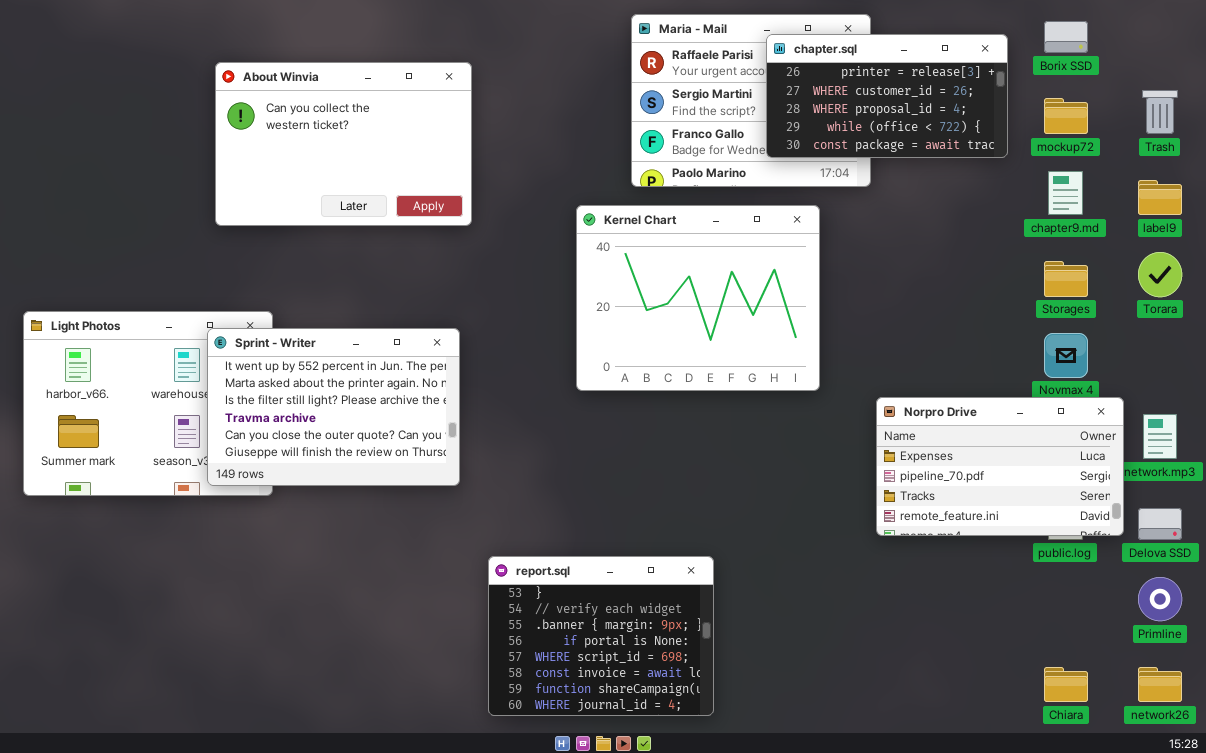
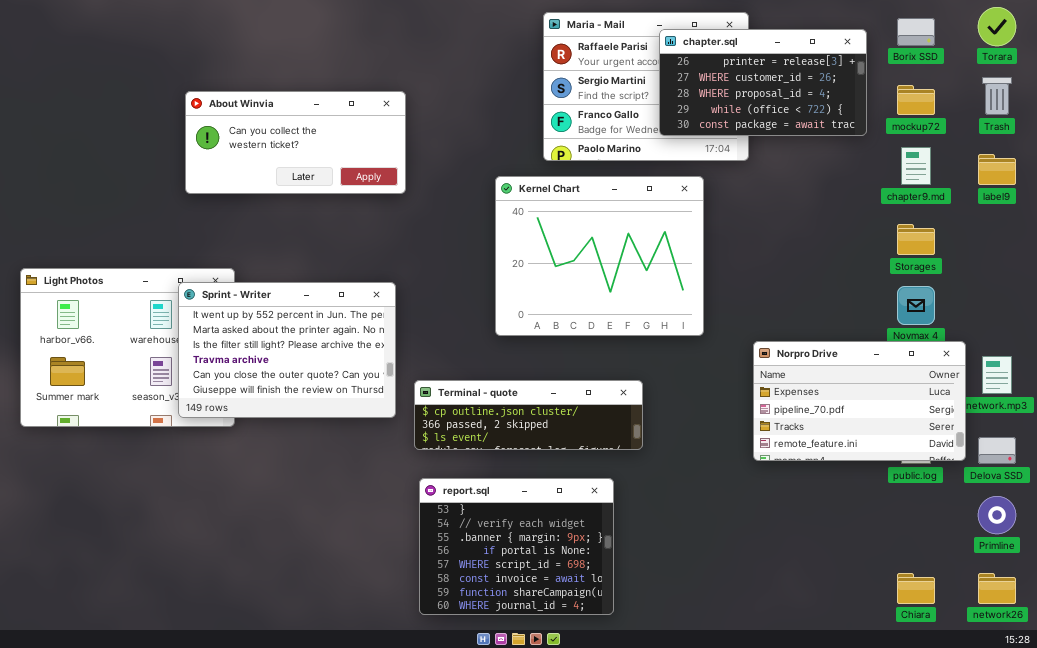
About Winvia: [215,62,472,226] -> [185,91,406,194], resized
Torara: [1138,252,1182,297] -> [978,7,1016,46], moved
Terminal - quote: none -> [414,380,643,450], opened

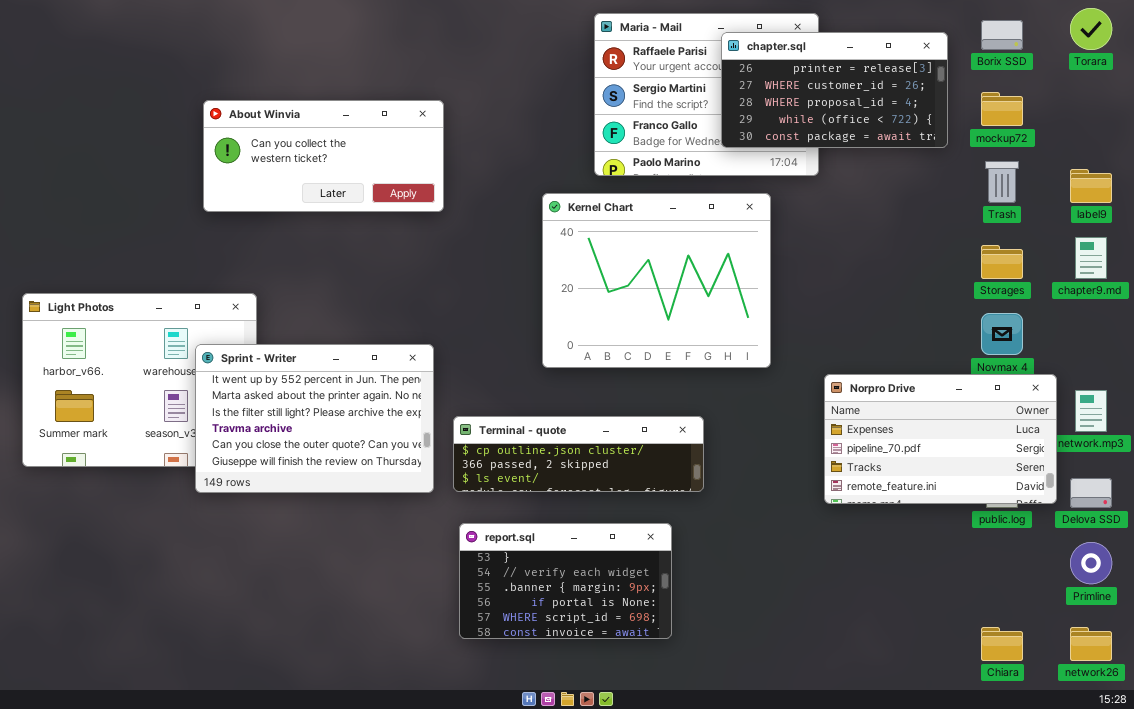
Trash: [982,77,1012,115] -> [985,161,1019,203], moved
chapter9.md: [901,147,931,185] -> [1075,237,1107,279], moved
Sprint - Writer: [178,282,396,418] -> [195,344,434,493], moved
report.sql: [419,478,614,615] -> [459,523,672,639], resized

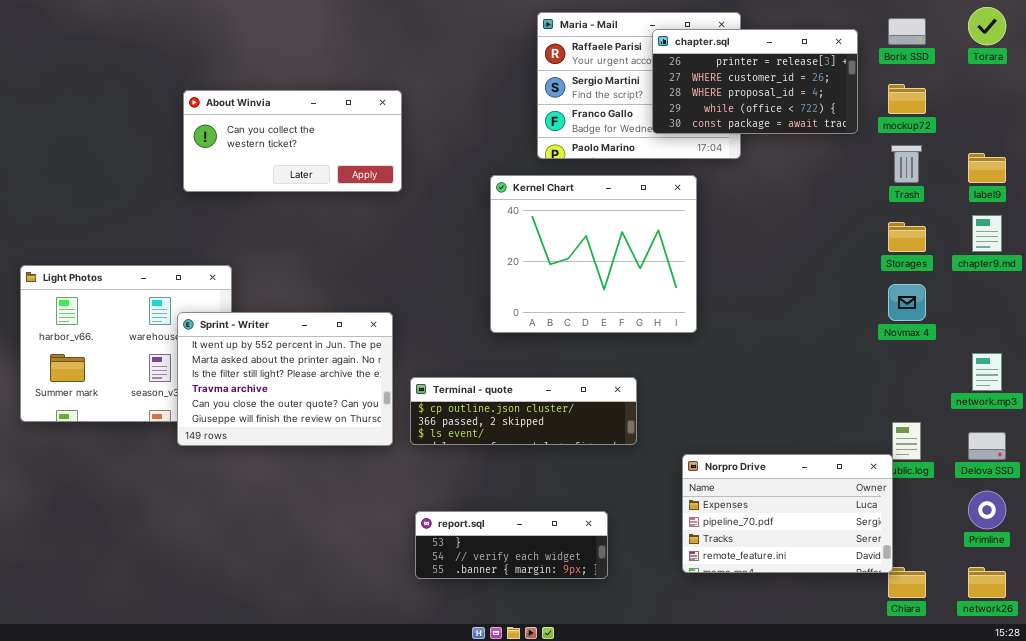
Norpro Drive: [824,374,1057,504] -> [682,454,893,573], moved
report.sql: [459,523,672,639] -> [415,511,608,579], resized

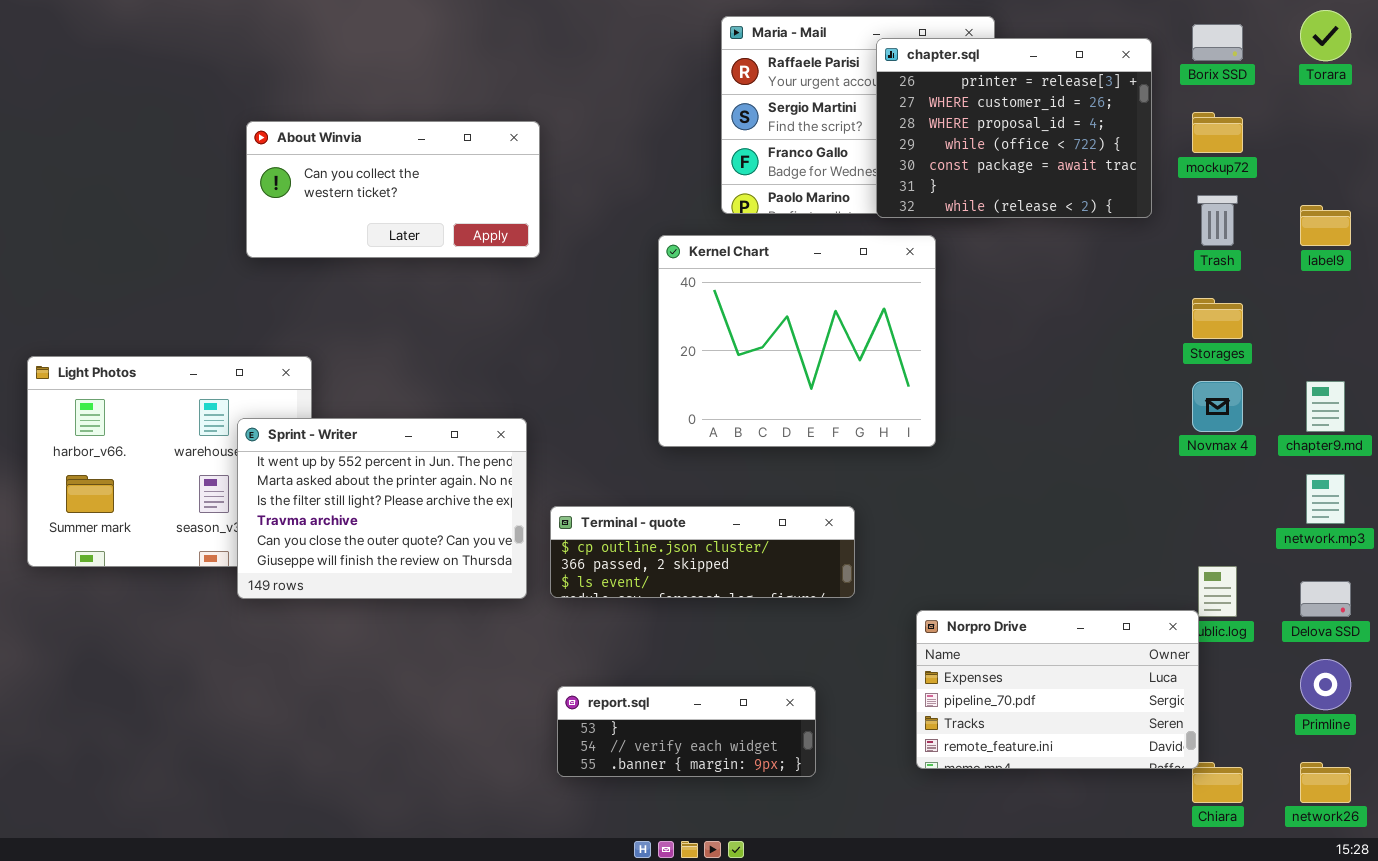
chapter.sql: [652,29,858,134] -> [876,38,1152,218], resized
chapter9.md: [972,215,1002,252] -> [1306,381,1345,432], moved

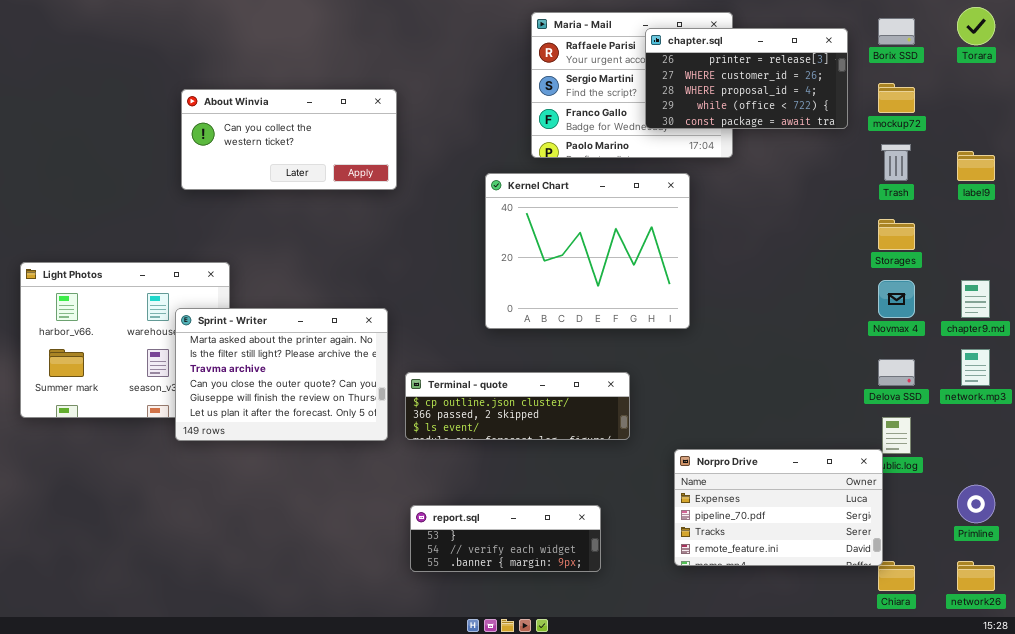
chapter.sql: [876,38,1152,218] -> [645,28,848,129], resized
Sprint - Writer: [237,418,527,599] -> [175,308,388,441], scrolled down 1 row
Delova SSD: [1300,581,1351,617] -> [878,359,915,386], moved

